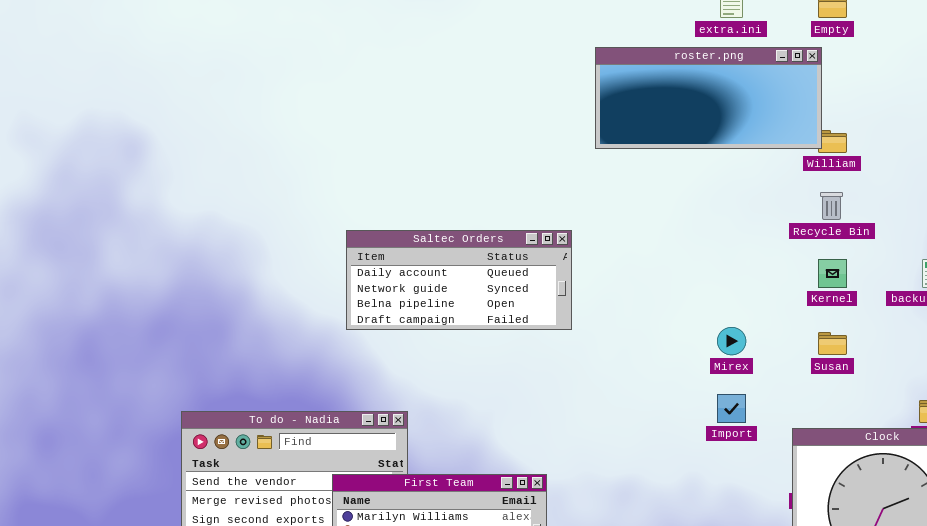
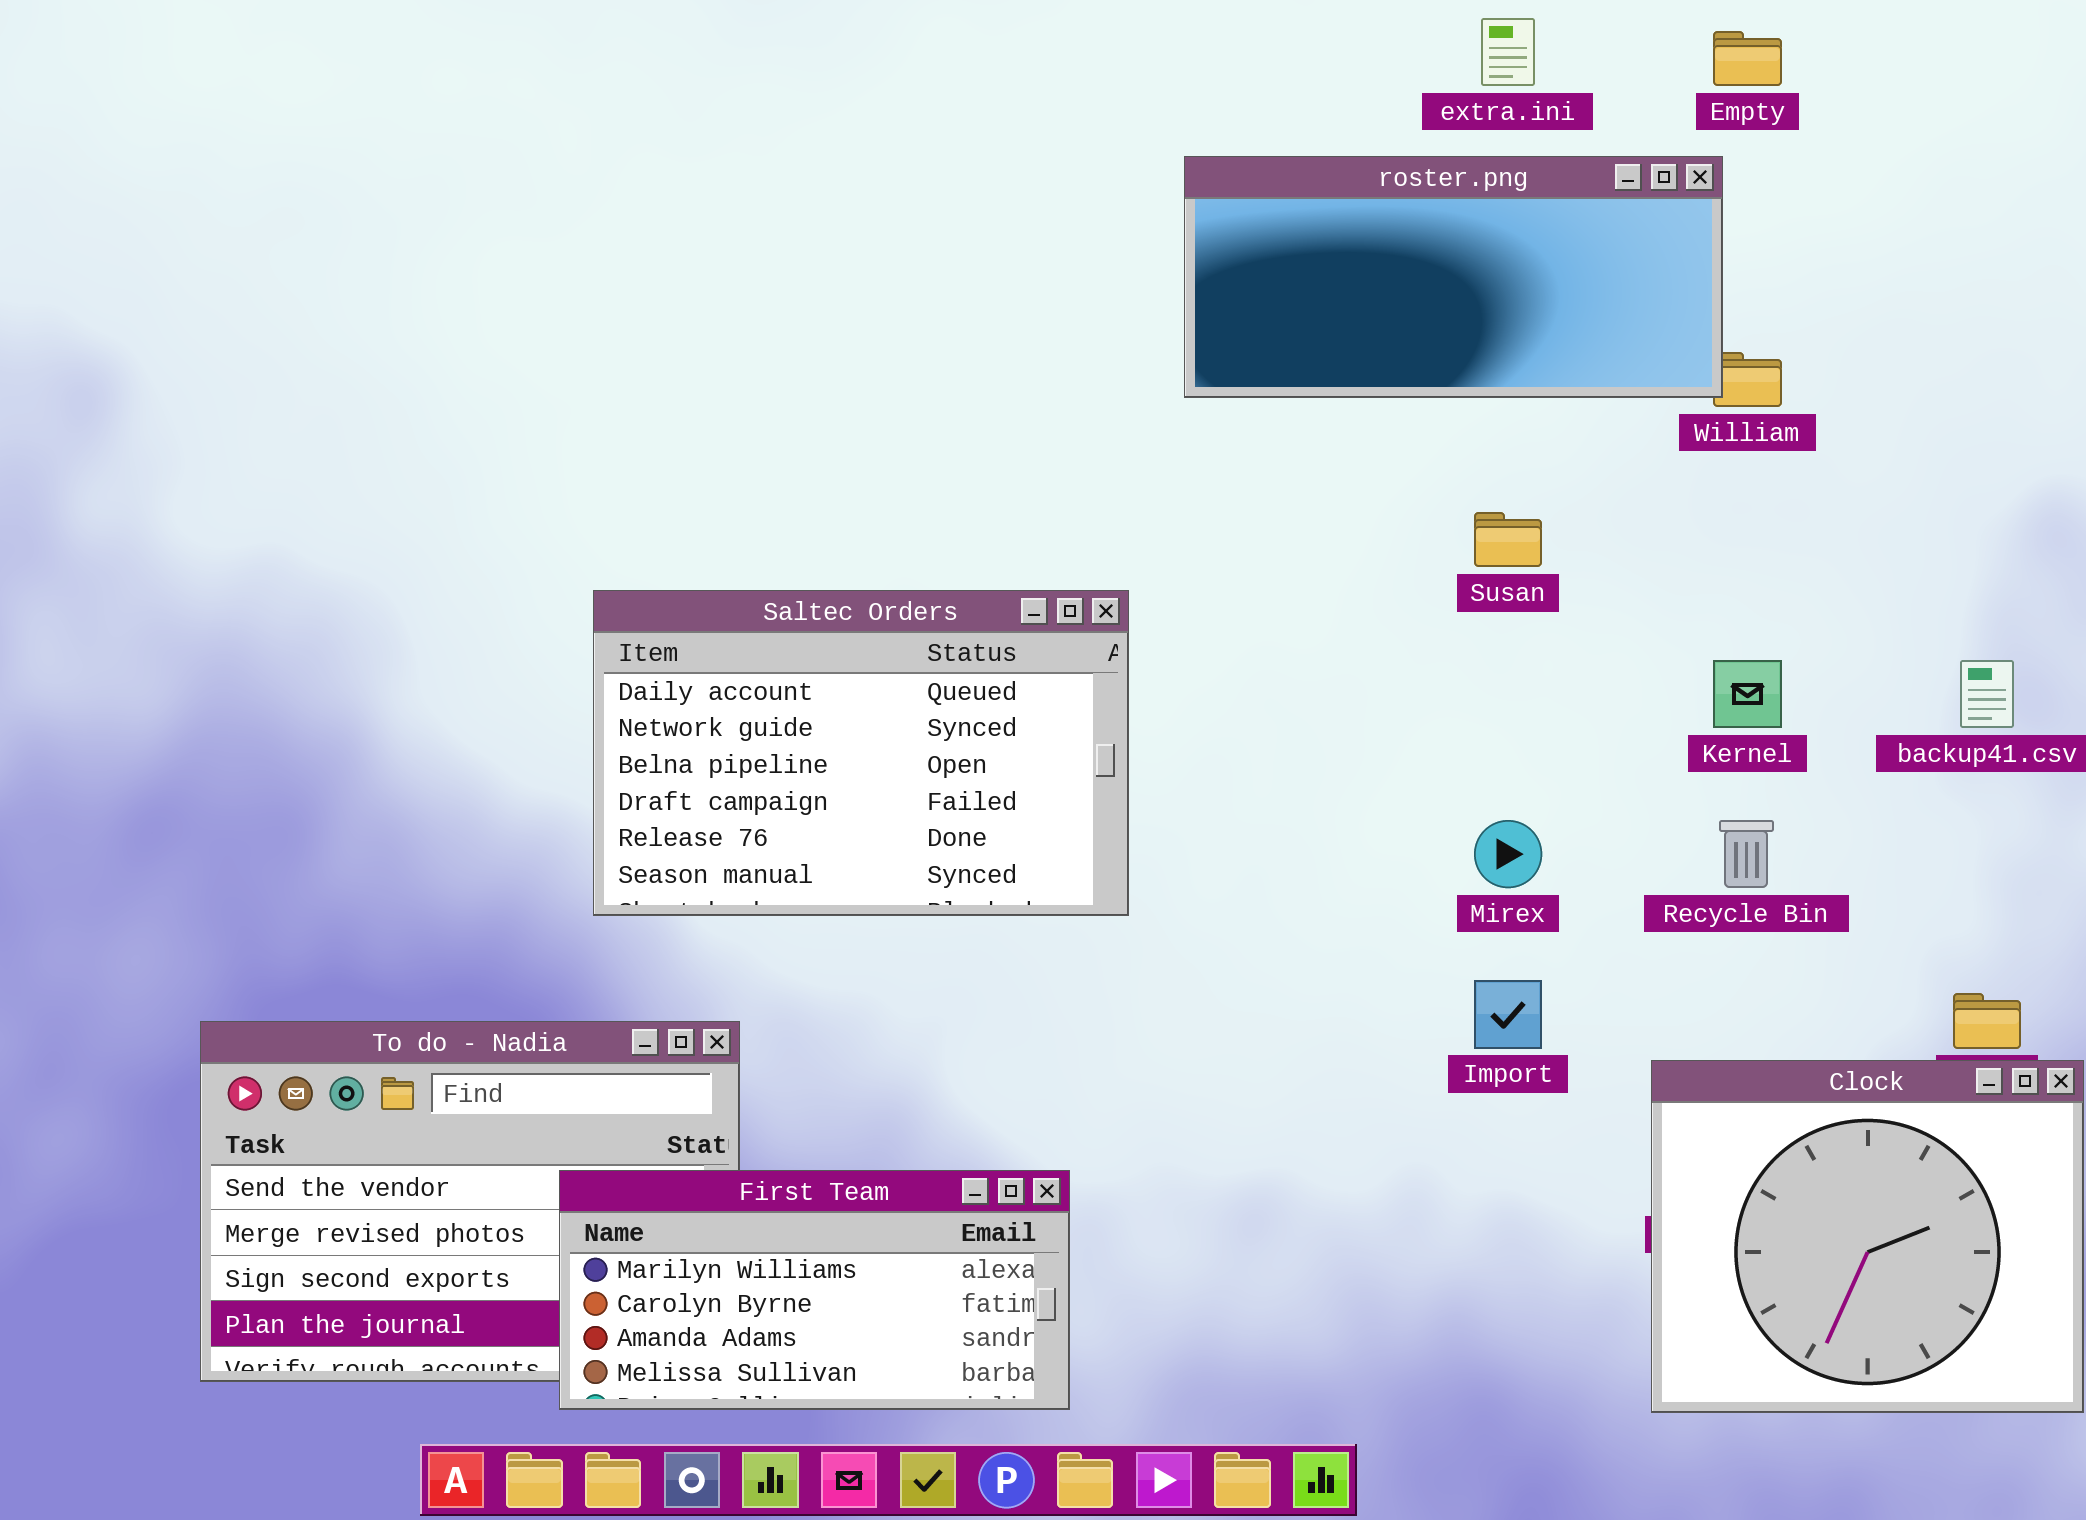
Recycle Bin: [820,192,843,220] -> [1719,820,1774,888], moved
Saltec Orders: [346,230,572,330] -> [593,590,1129,916], resized
Susan: [818,332,847,355] -> [1474,512,1542,567], moved

